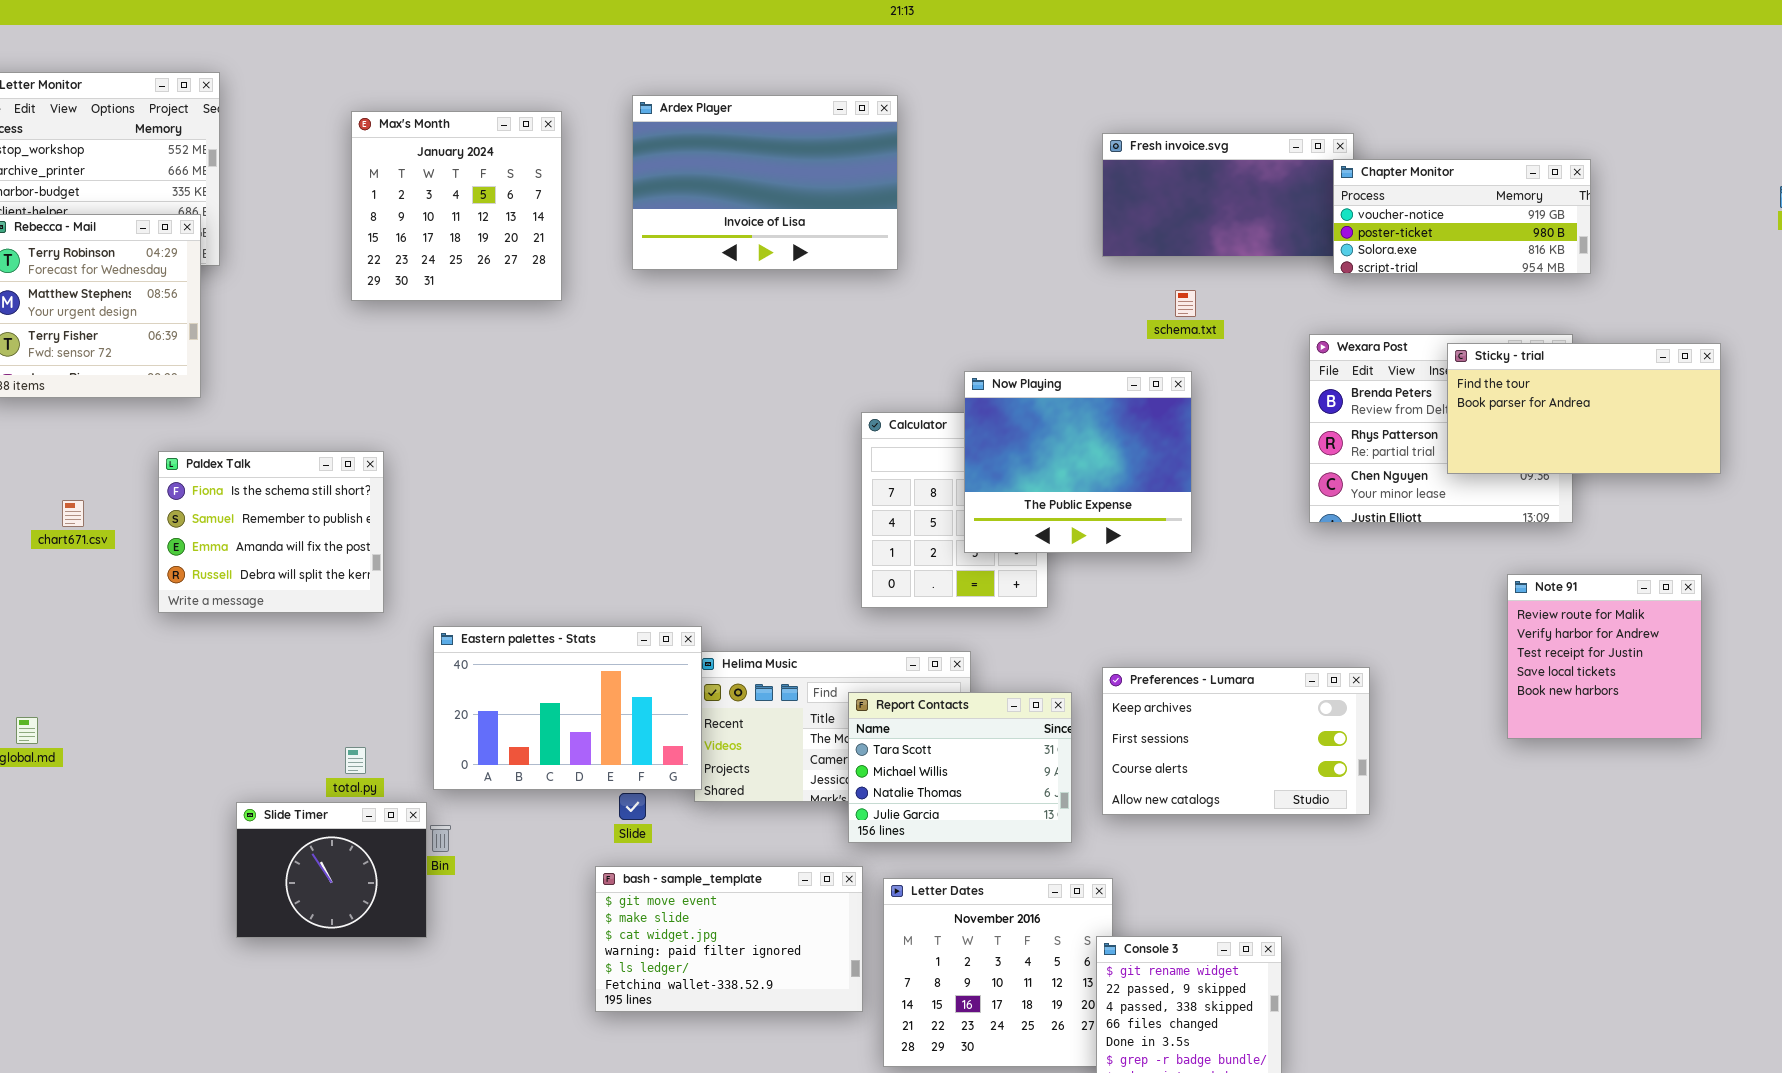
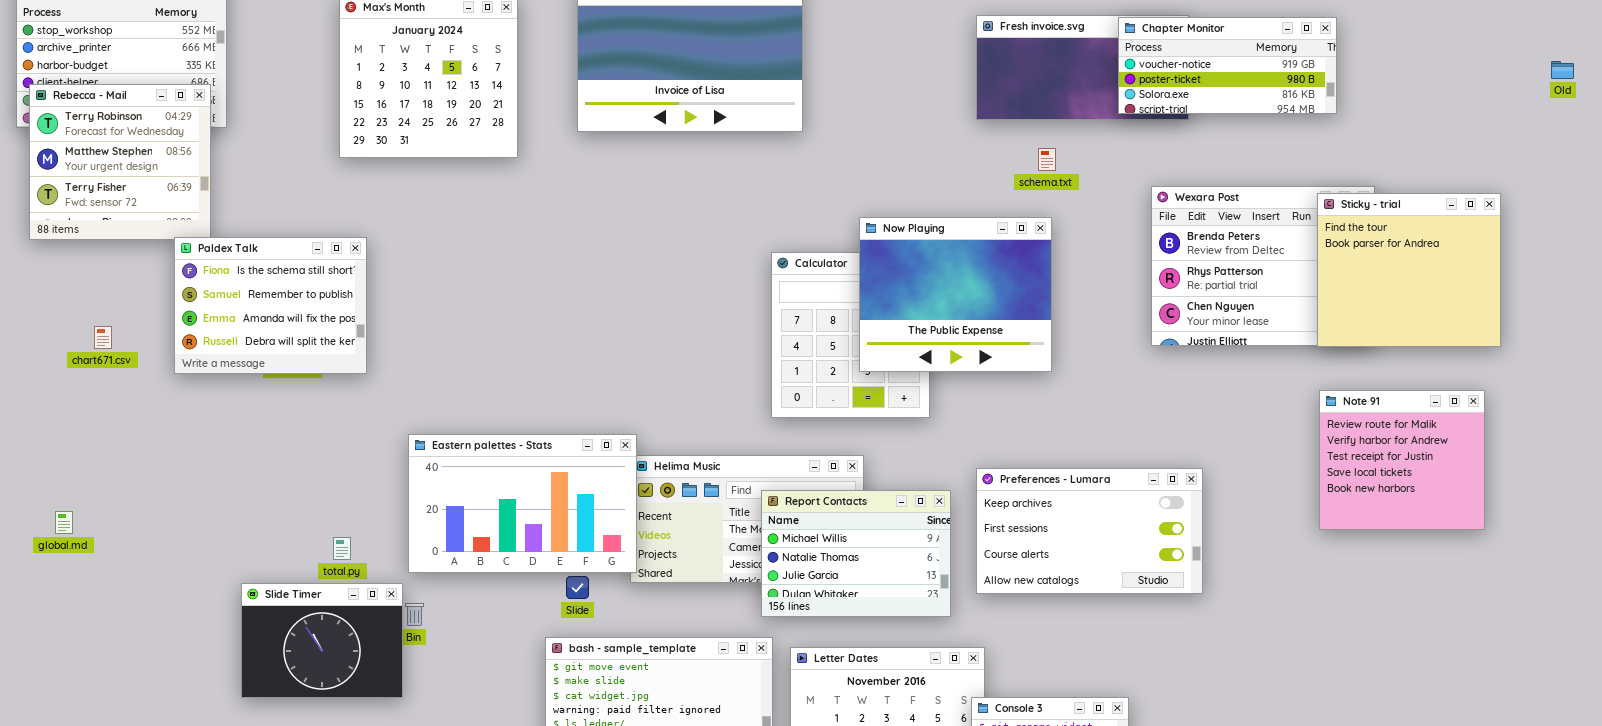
Chapter Monitor: [1333,159,1591,274] -> [1118,17,1337,114], moved
Sticky - trial: [1447,343,1721,474] -> [1317,193,1501,347], resized
Paldex Talk: [158,451,384,613] -> [174,237,367,374], moved
Report Contacts: [848,692,1072,843] -> [761,490,951,617], scrolled down 1 row

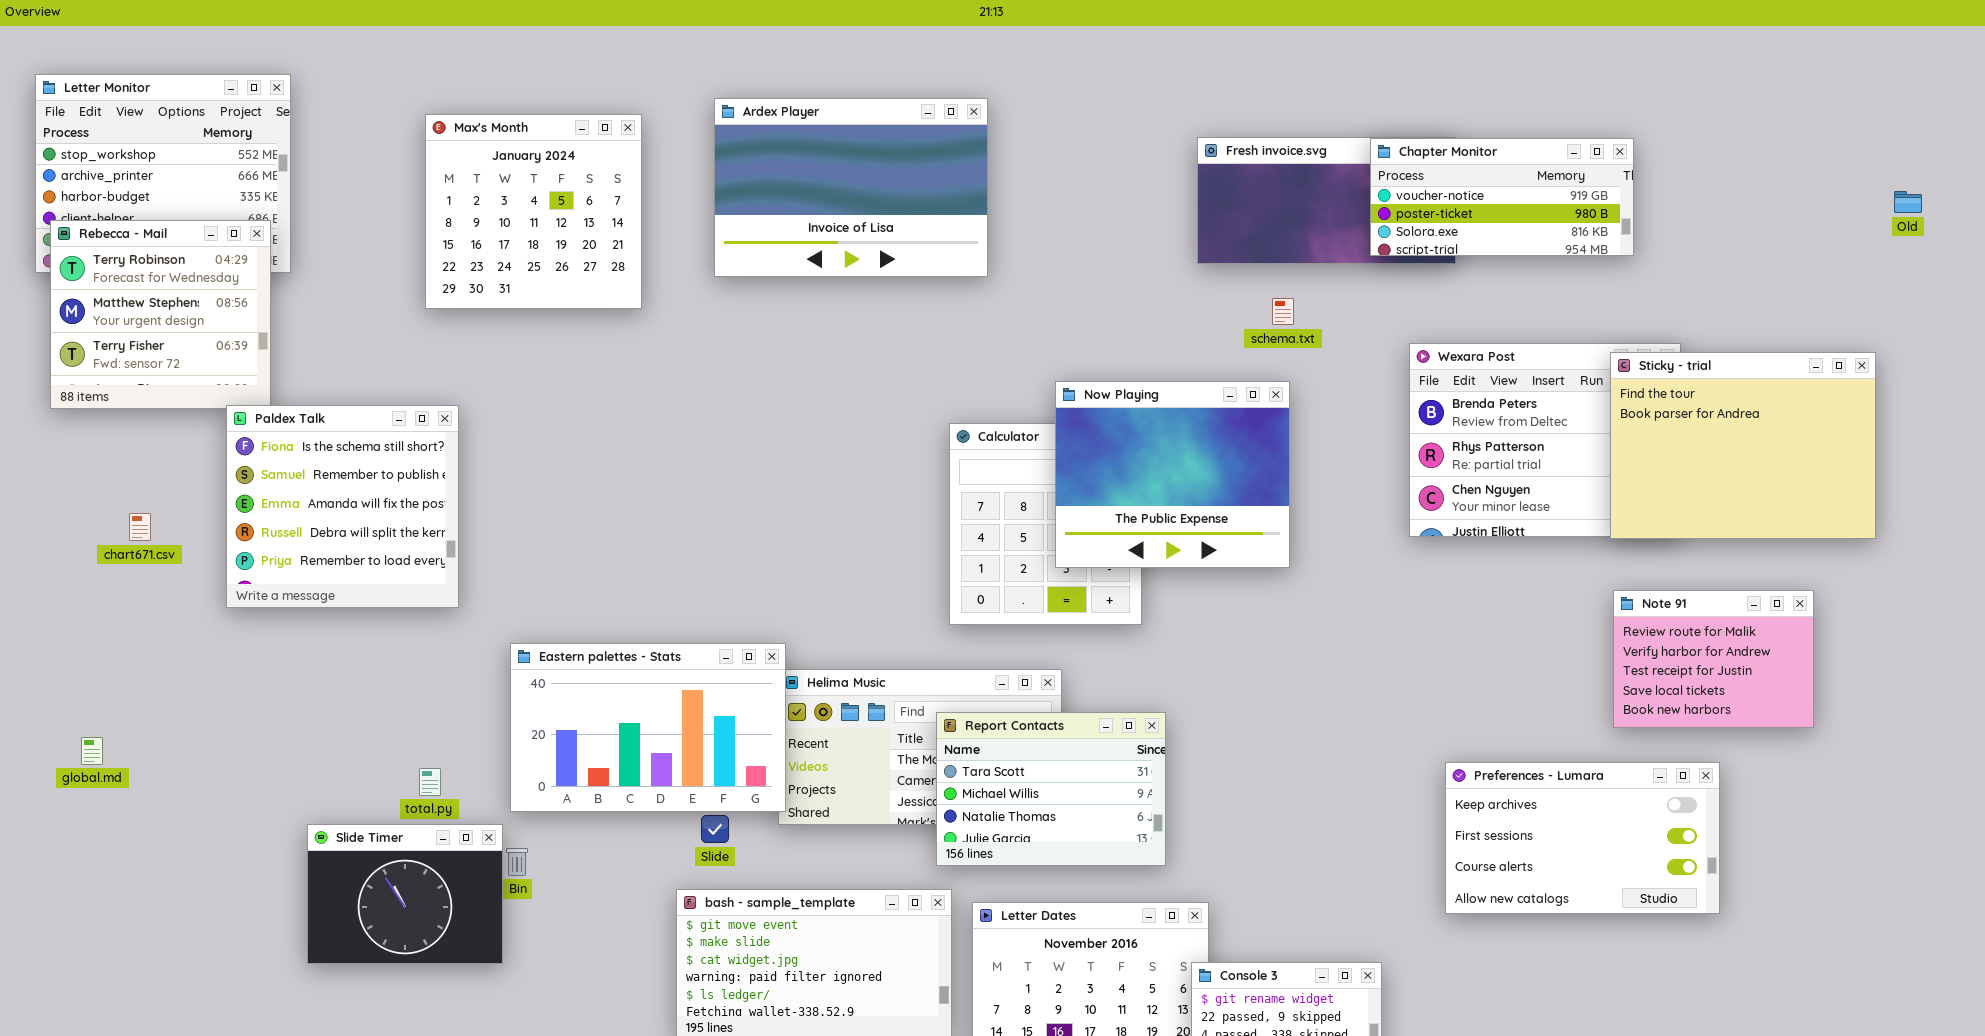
Sticky - trial: [1317,193,1501,347] -> [1610,352,1876,539], resized
Paldex Talk: [174,237,367,374] -> [226,405,459,608], resized
Note 91: [1319,390,1485,530] -> [1613,590,1814,728], resized
Preferences - Lumara: [976,468,1203,594] -> [1445,762,1720,914], moved
Report Contacts: [761,490,951,617] -> [936,712,1166,866], scrolled up 1 row

